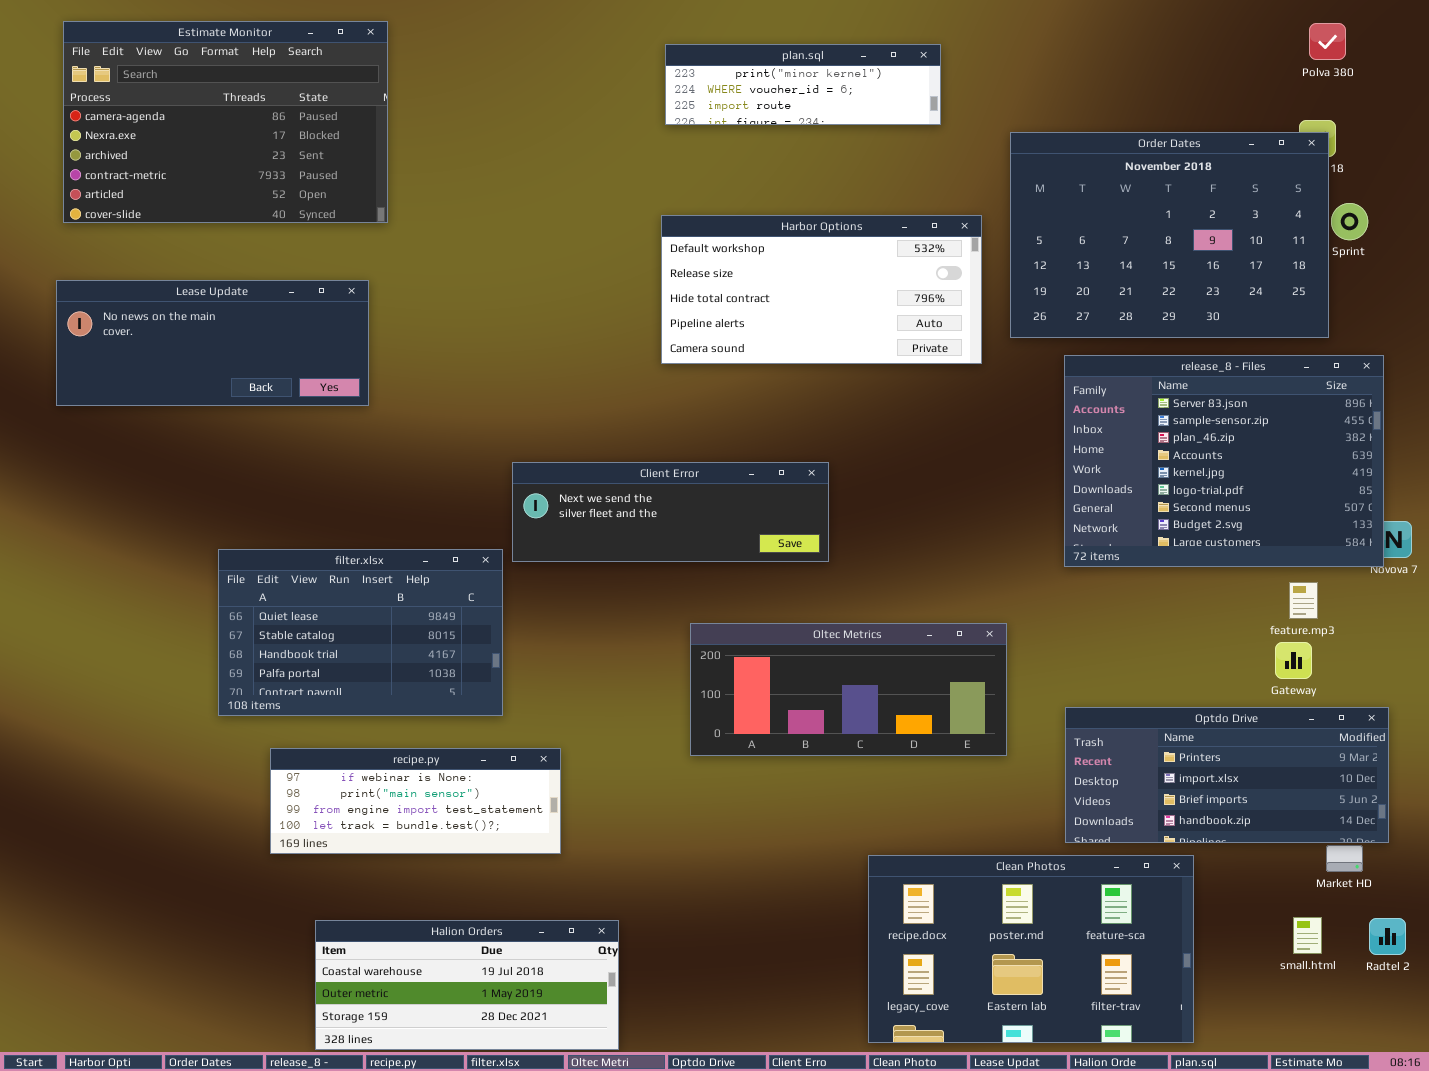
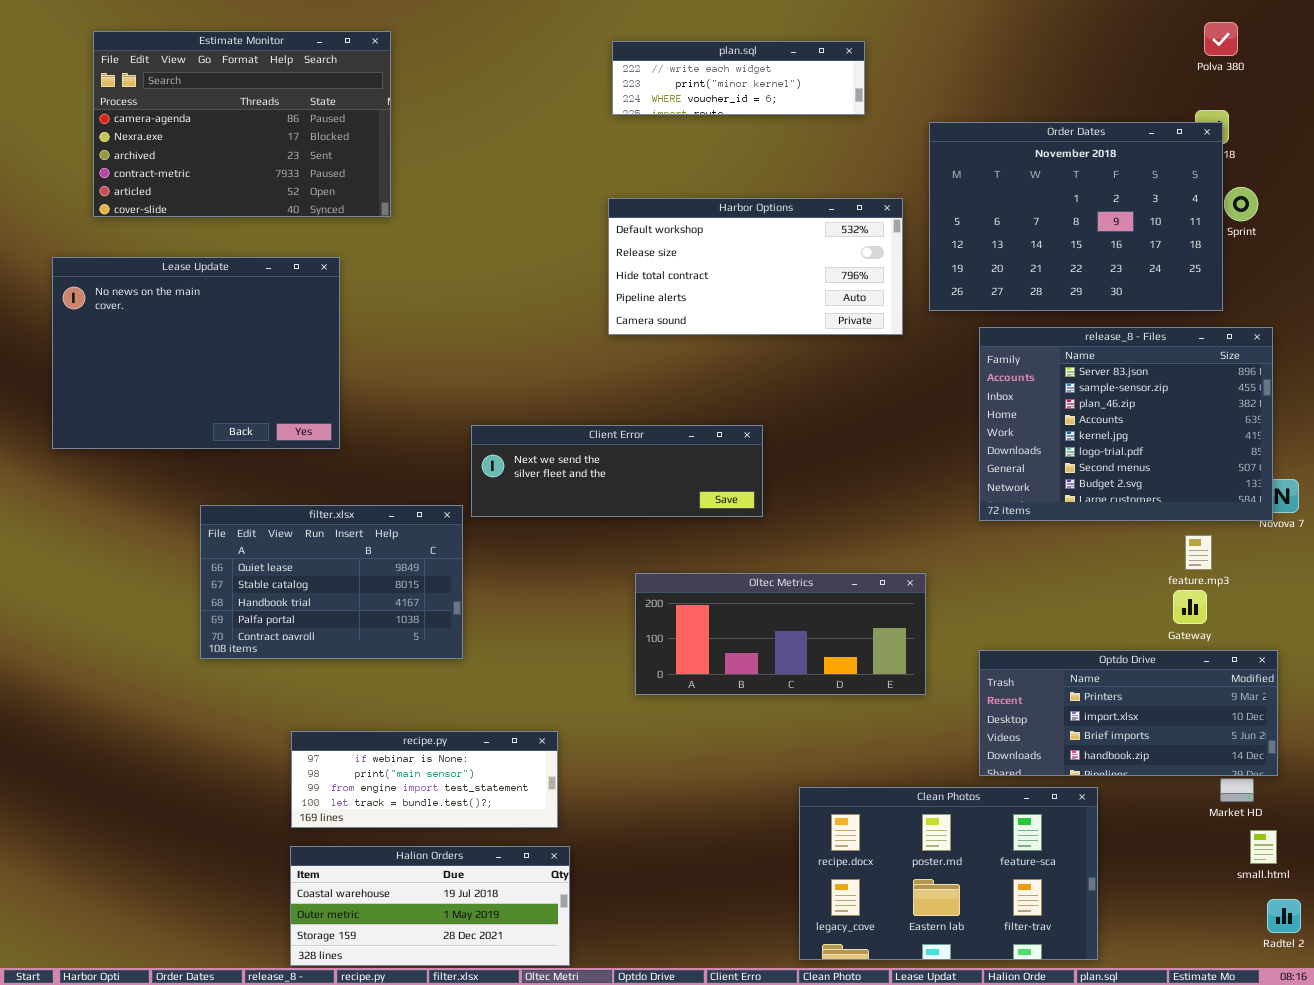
Estimate Monitor: [63,21,388,223] -> [93,31,391,217], moved
plan.sql: [665,44,941,125] -> [612,41,865,115], scrolled up 1 row
Lease Update: [56,280,369,406] -> [52,257,340,449], resized
recipe.py: [270,748,561,854] -> [291,731,558,828], moved
small.html: [1293,917,1322,954] -> [1250,830,1277,864], moved
Radtel 2: [1369,918,1406,955] -> [1267,899,1301,933], moved

